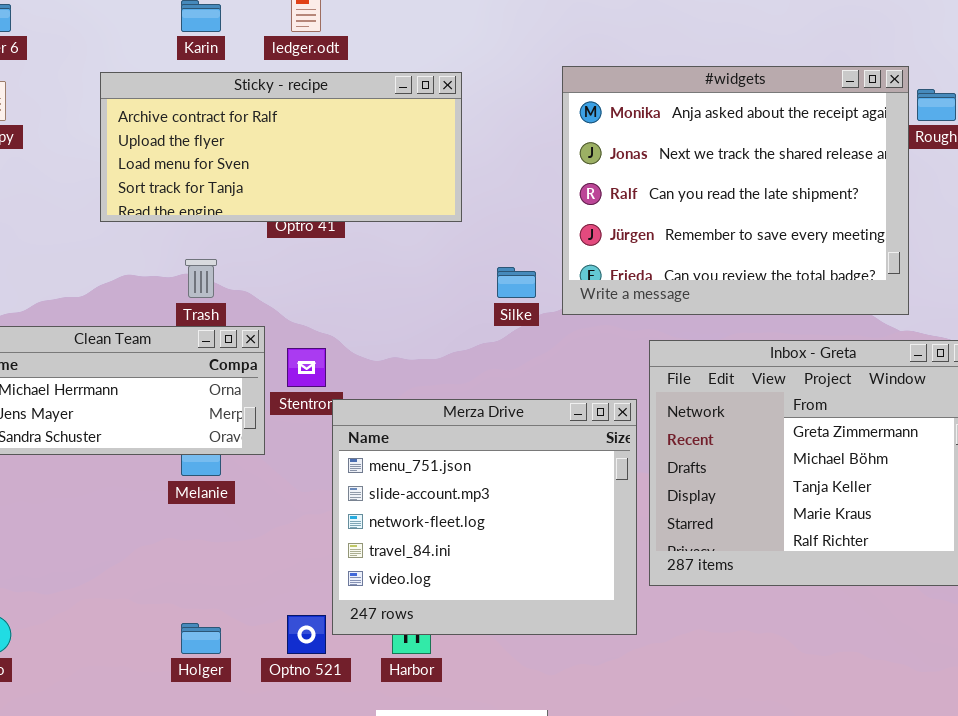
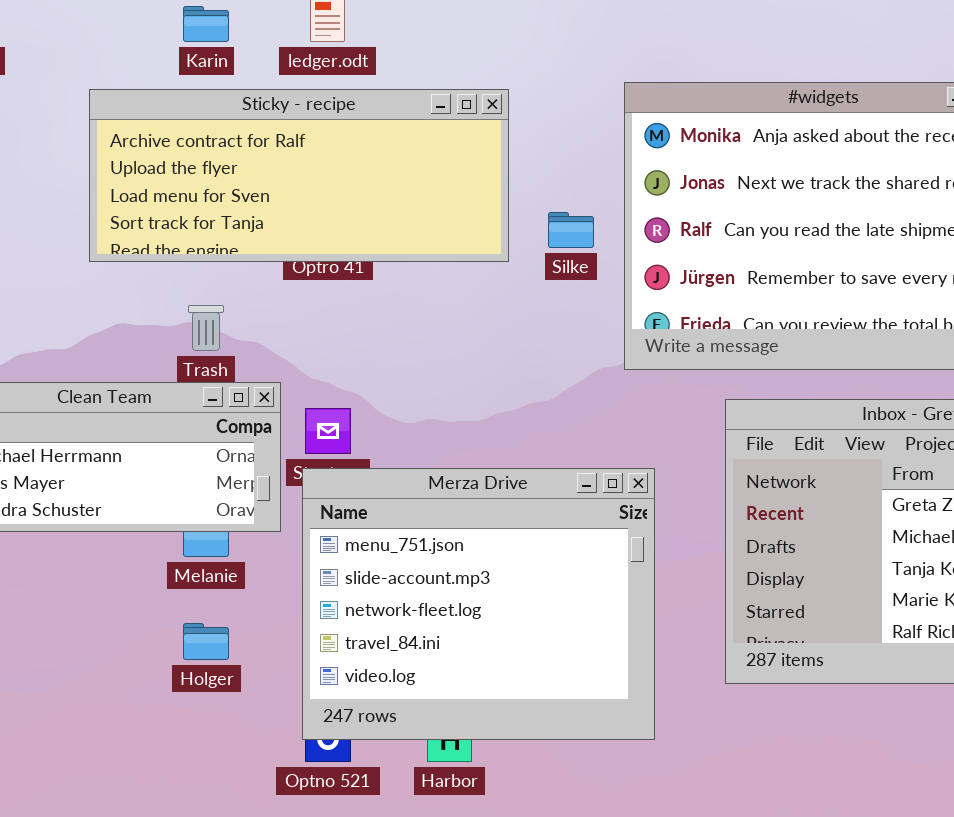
Silke: [497,267,536,298] -> [548,212,594,248], moved
Merza Drive: [332,399,637,635] -> [302,468,655,740], moved
Holger: [181,623,221,654] -> [183,623,229,660], moved

